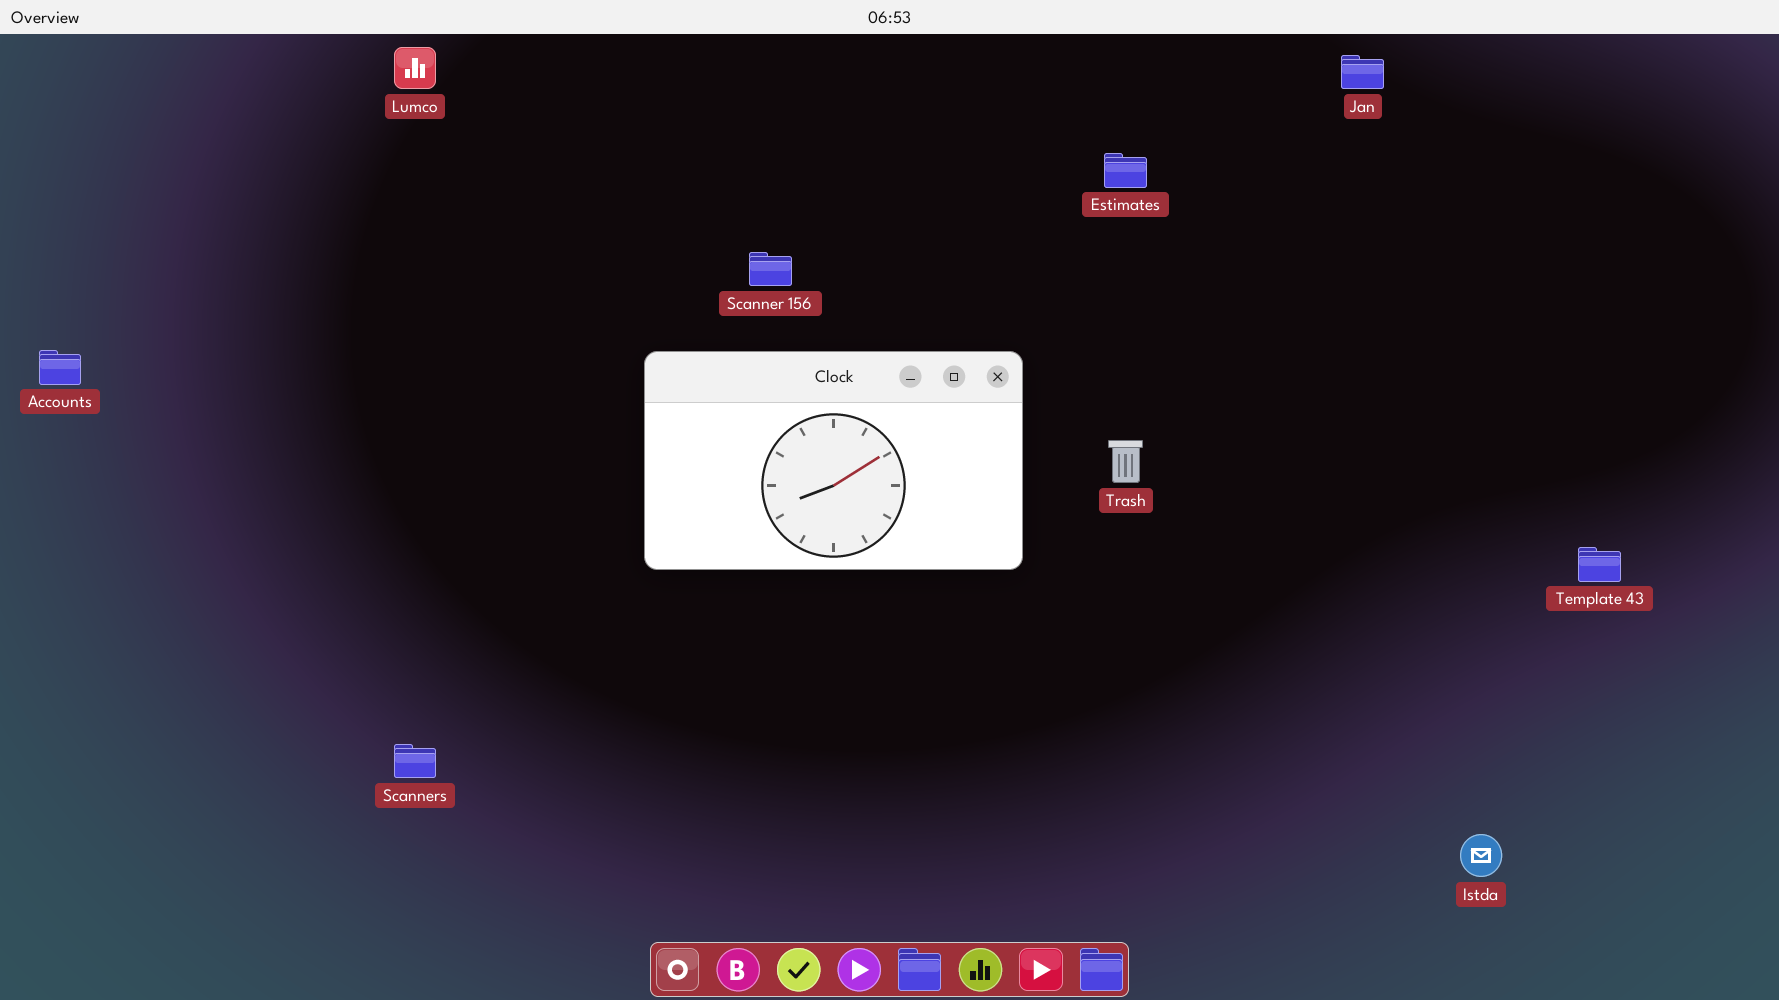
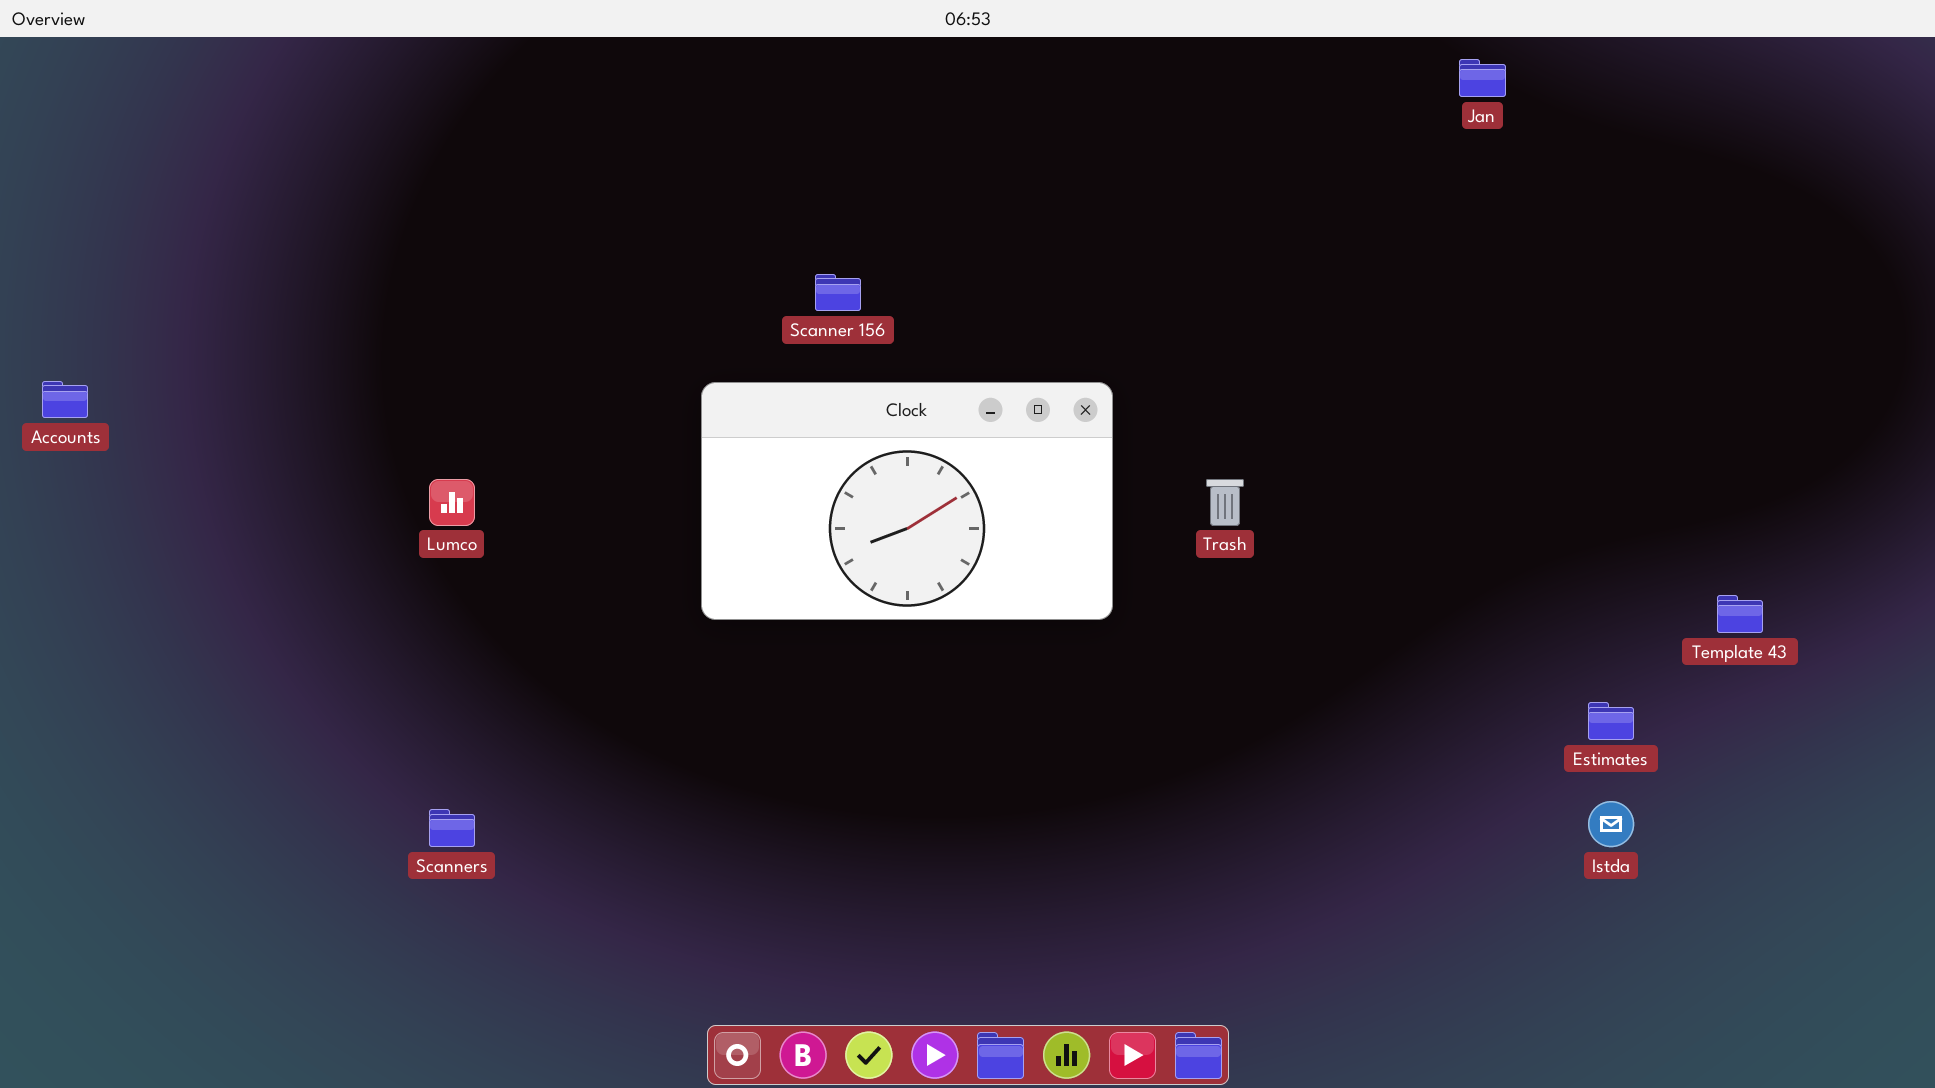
Lumco: [394,47,436,89] -> [429,479,475,526], moved
Estimates: [1104,153,1147,188] -> [1588,702,1634,740], moved
Istda: [1460,834,1502,877] -> [1588,801,1634,847], moved

